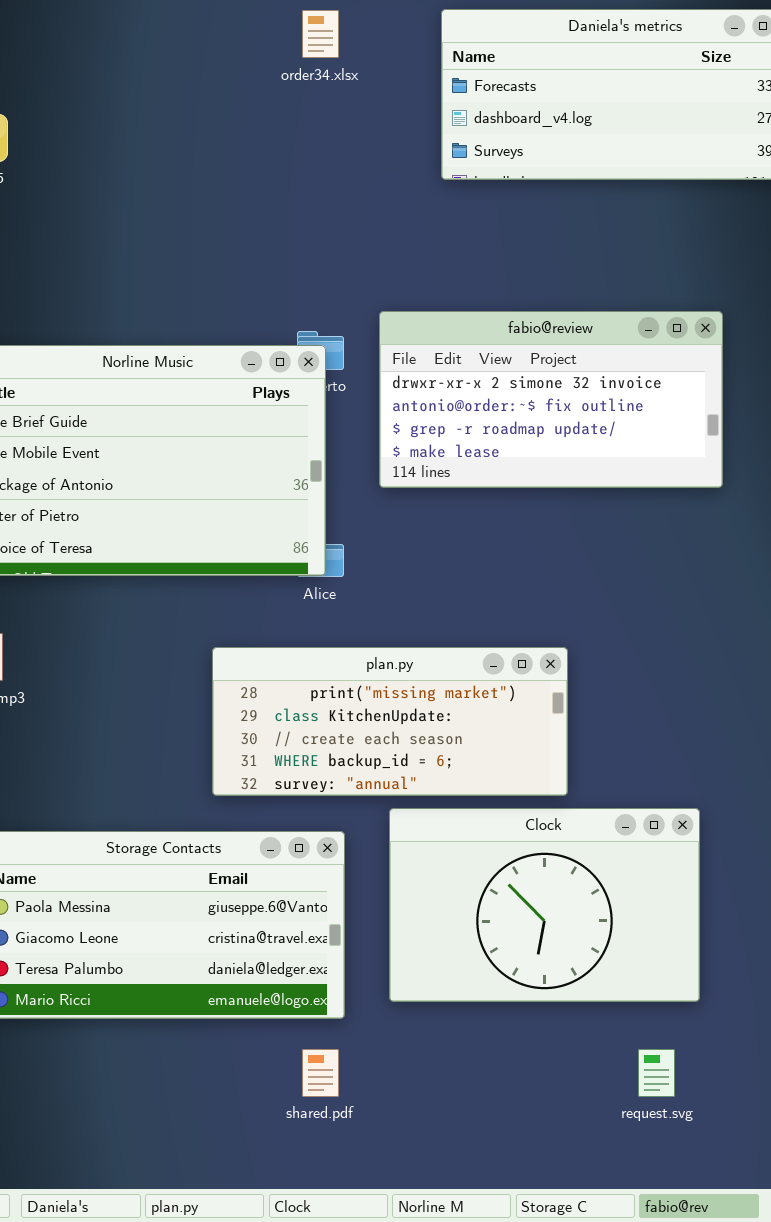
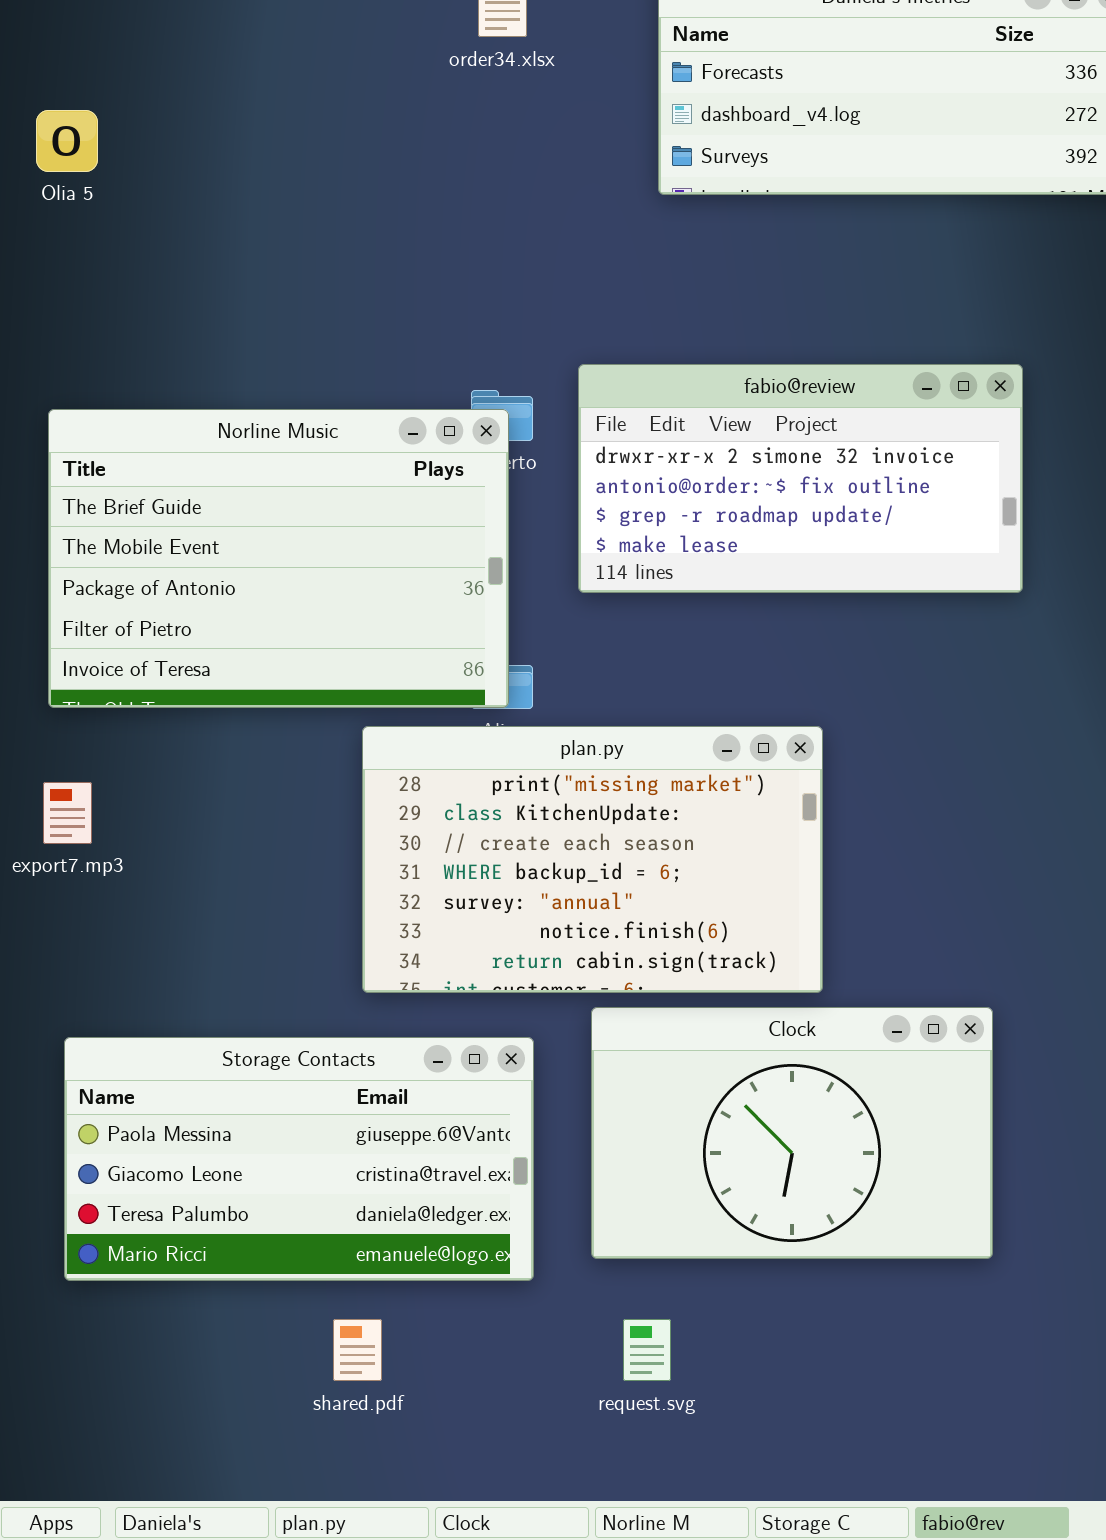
plan.py: [212,647,568,796] -> [362,726,823,993], resized
shared.pdf: [302,1049,339,1097] -> [333,1319,382,1381], moved
request.svg: [638,1049,675,1097] -> [623,1319,671,1381], moved

